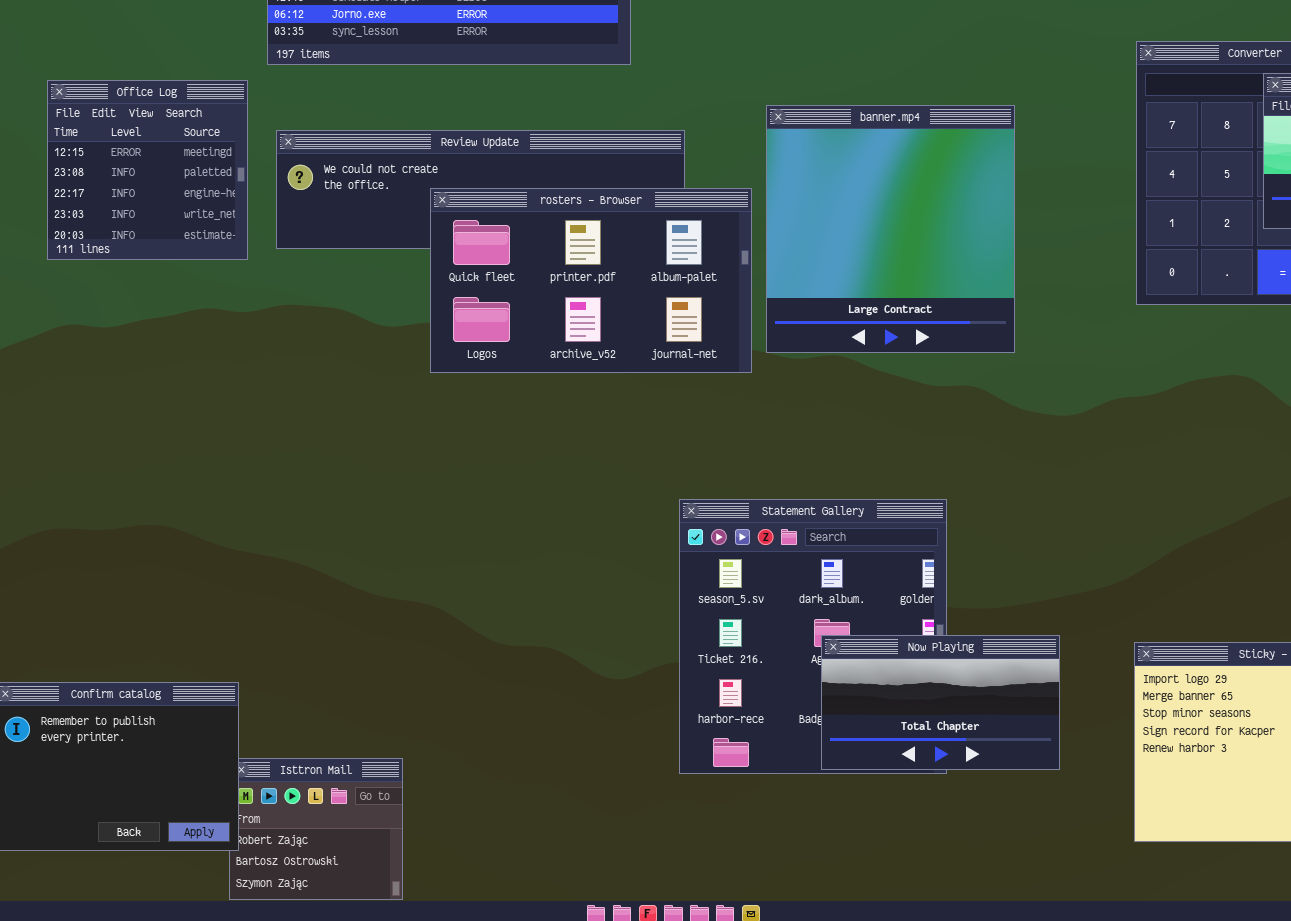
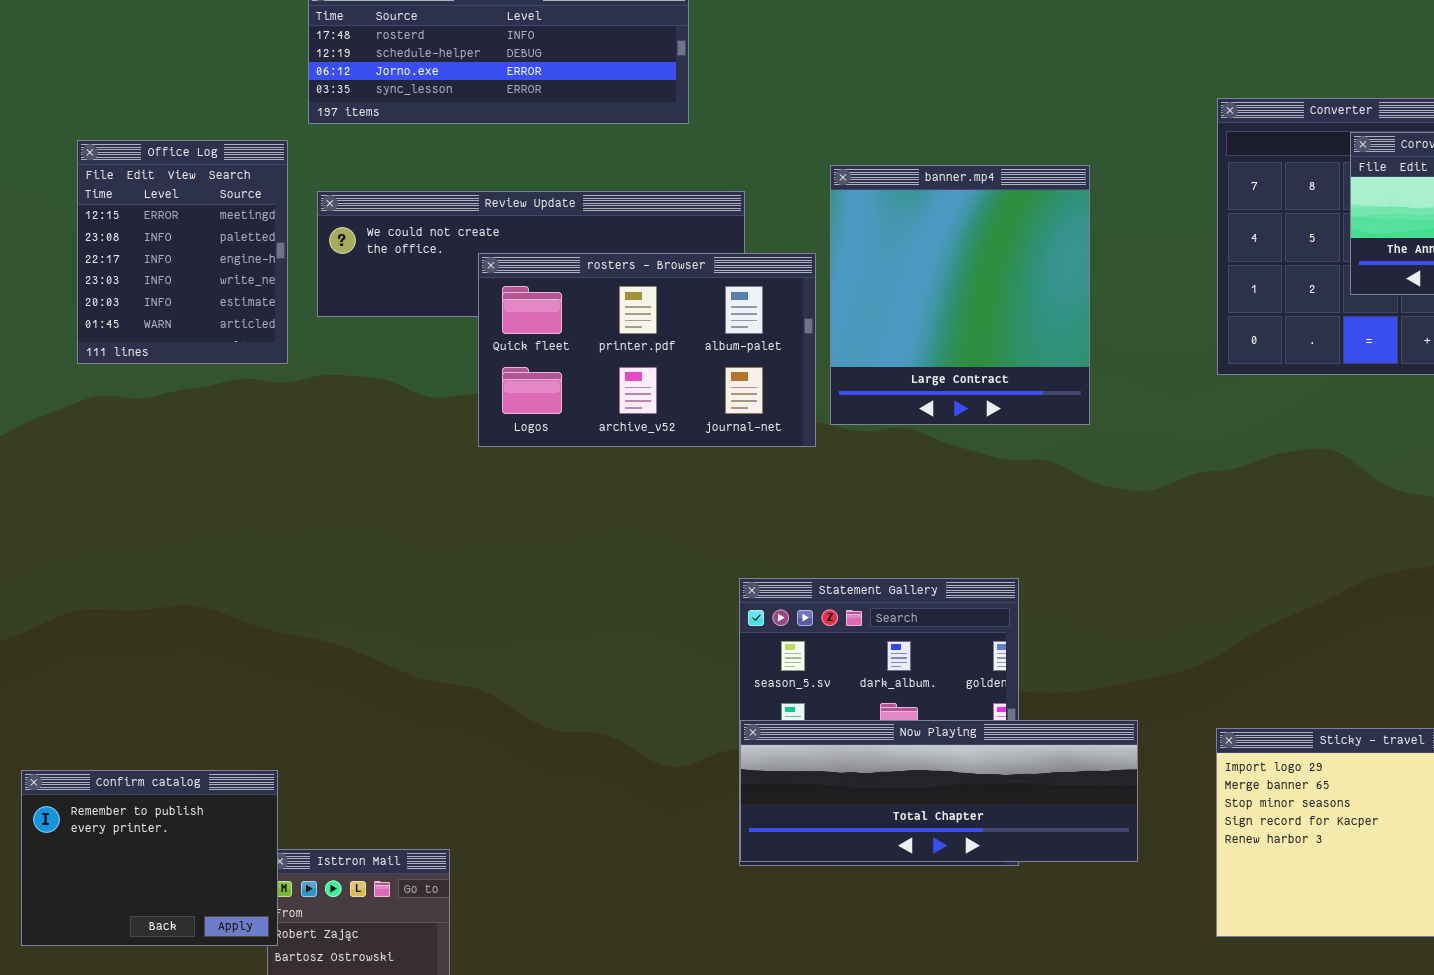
Office Log: [47,80,248,260] -> [77,140,288,364], resized
Now Playing: [821,635,1060,770] -> [740,720,1138,862], resized

